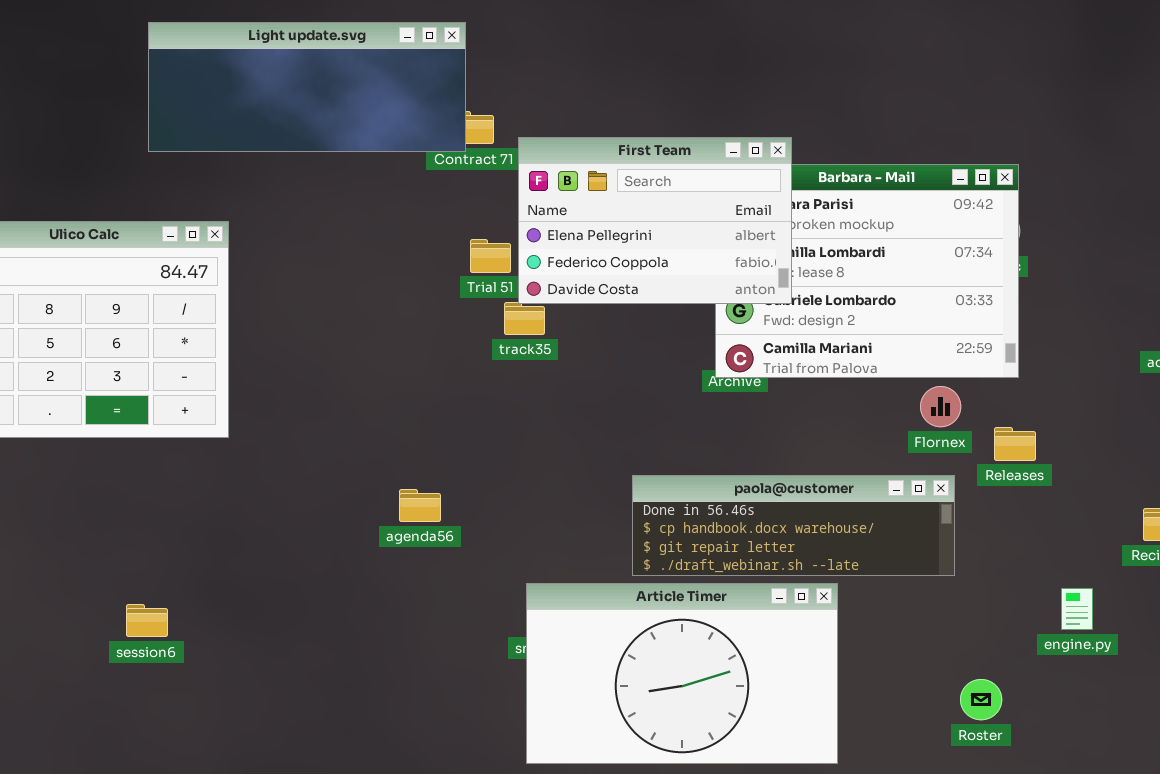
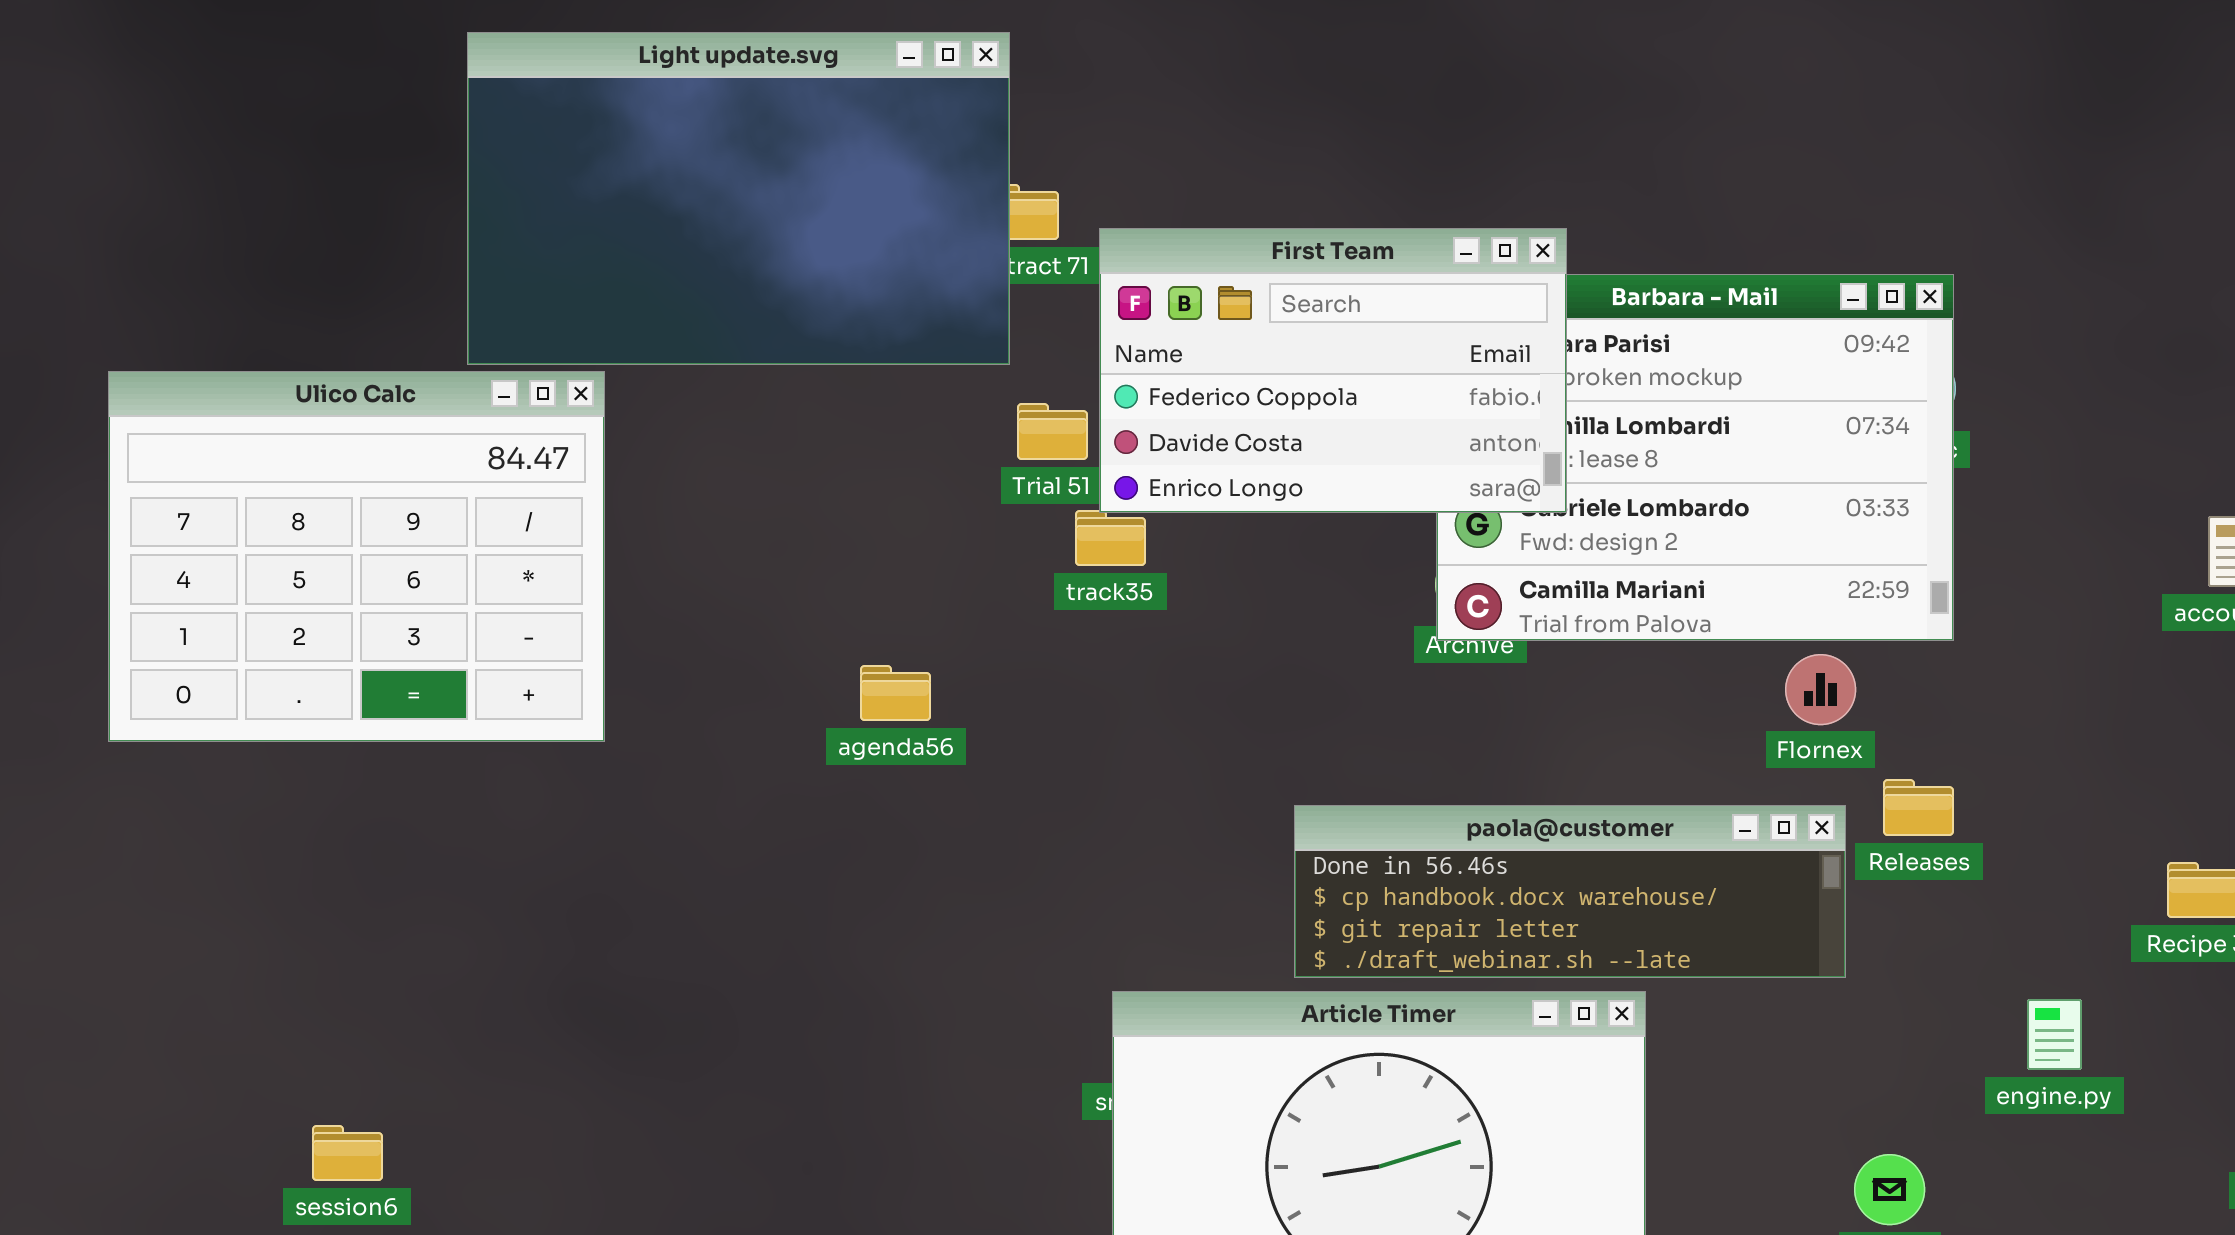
Light update.svg: [148,22,466,152] -> [467,32,1010,365], resized
First Team: [518,137,792,304] -> [1099,228,1567,513], scrolled down 1 row
Releases: [994,427,1036,461] -> [1883,779,1954,836], moved
agenda56: [399,489,441,522] -> [860,665,931,721], moved
session6: [126,604,168,637] -> [312,1125,383,1181], moved

